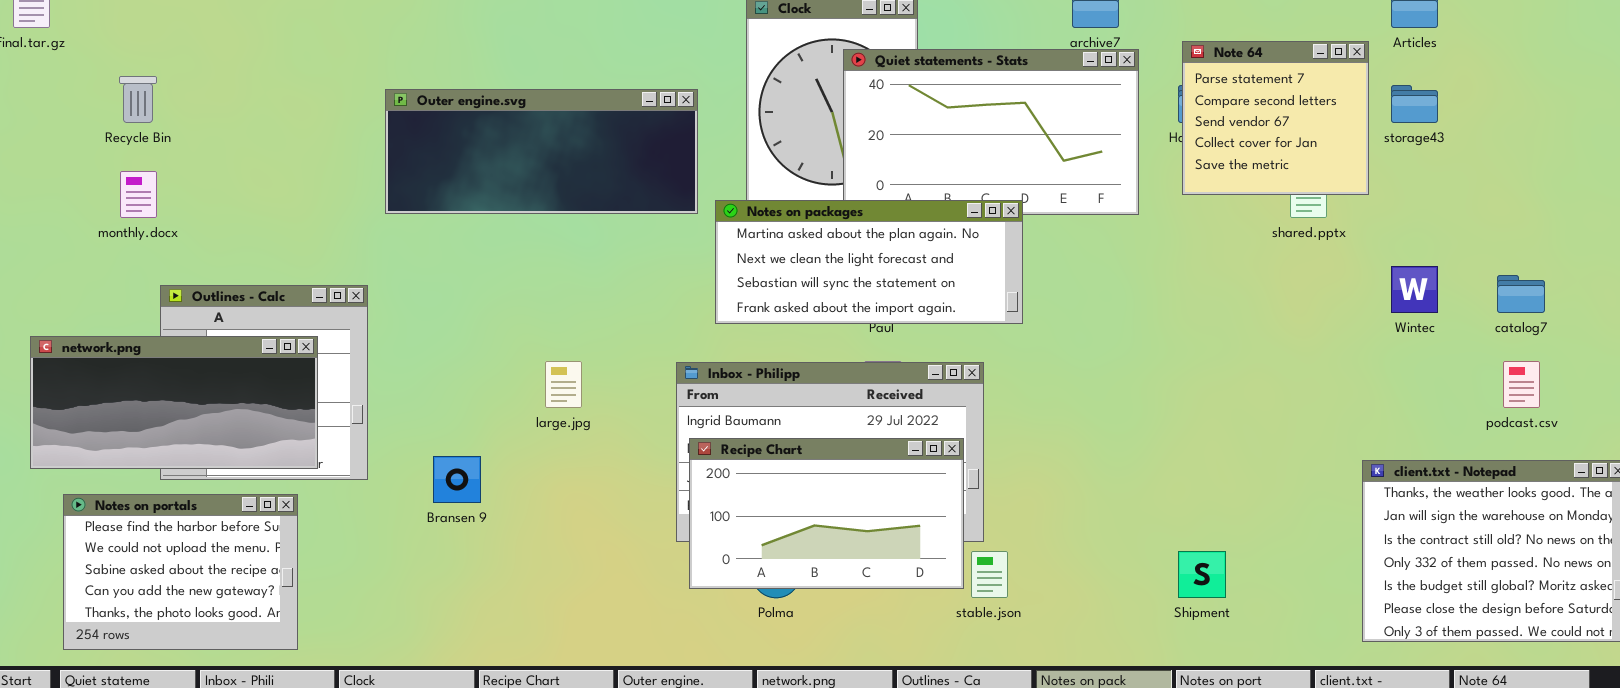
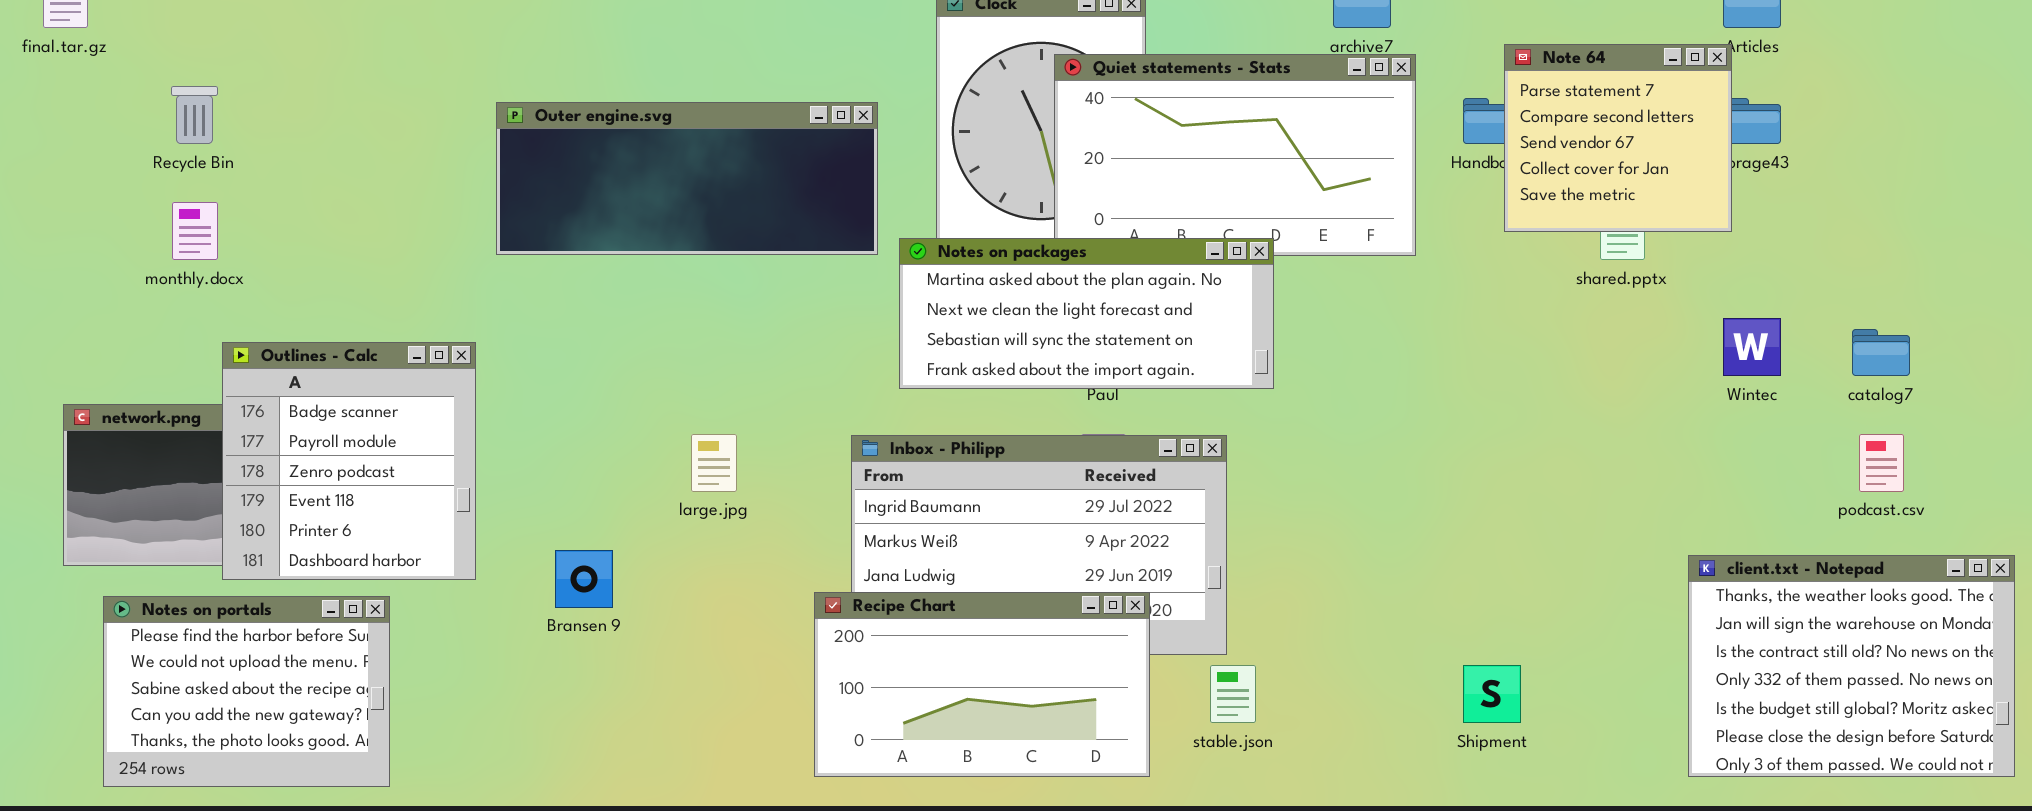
Note 64: [1182,41,1369,195] -> [1504,44,1732,232], moved
Outlines - Calc: [160,285,368,480] -> [222,342,476,580], raised
Recipe Chart: [689,438,964,589] -> [814,592,1150,777], moved

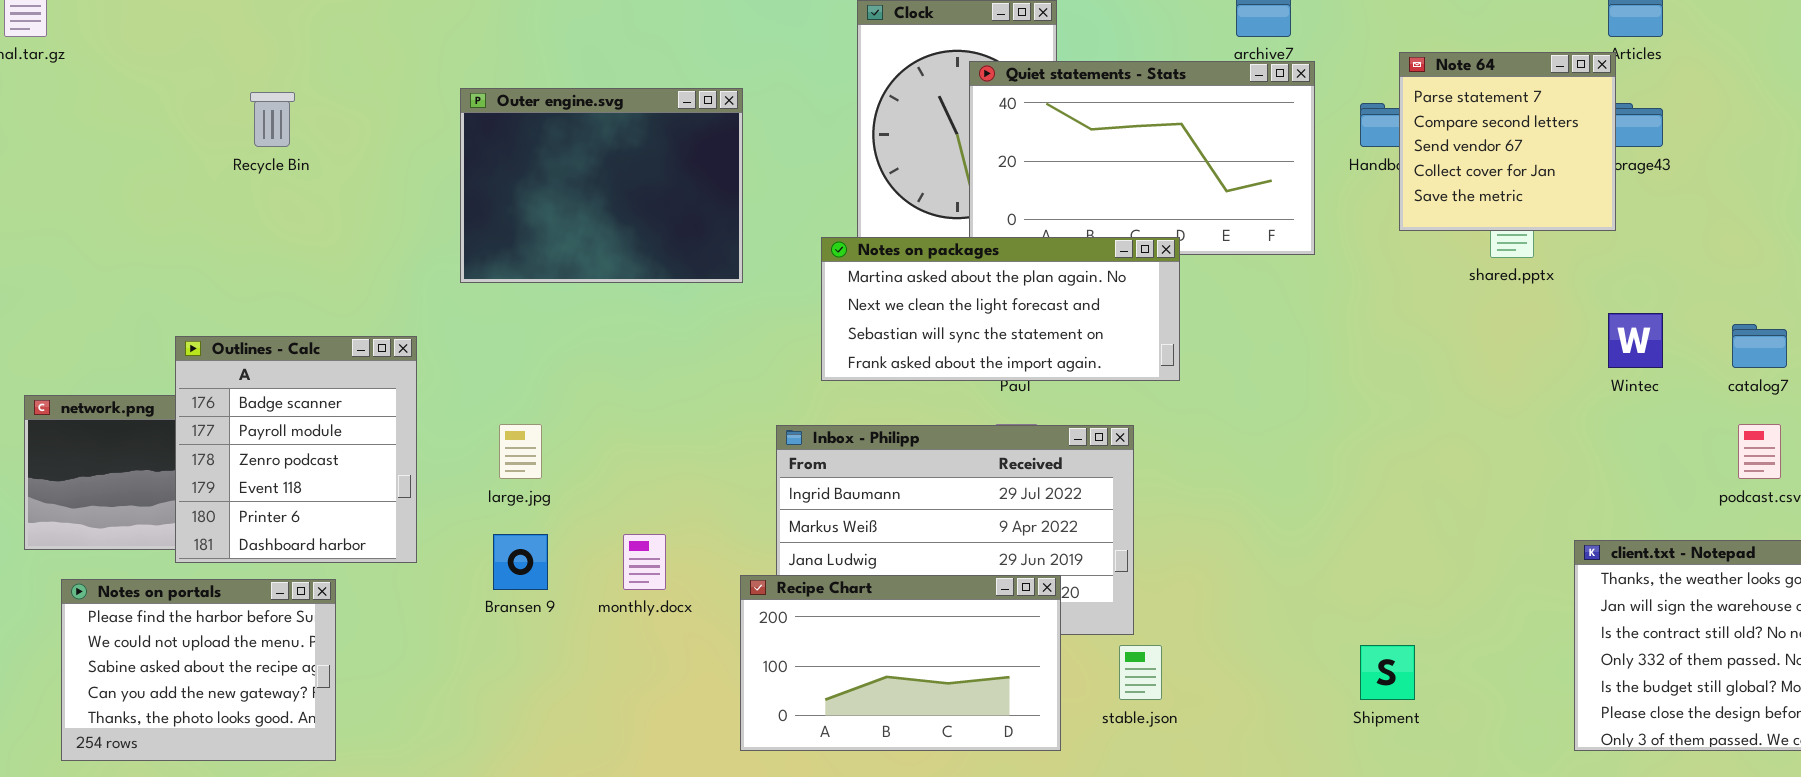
Recycle Bin: [171,86,218,144] -> [250,92,295,147], moved
Outer engine.svg: [496,102,878,255] -> [460,88,743,283], moved, resized
monthly.docx: [172,202,218,260] -> [623,534,666,590], moved
large.jpg: [691,434,737,492] -> [499,424,542,479], moved

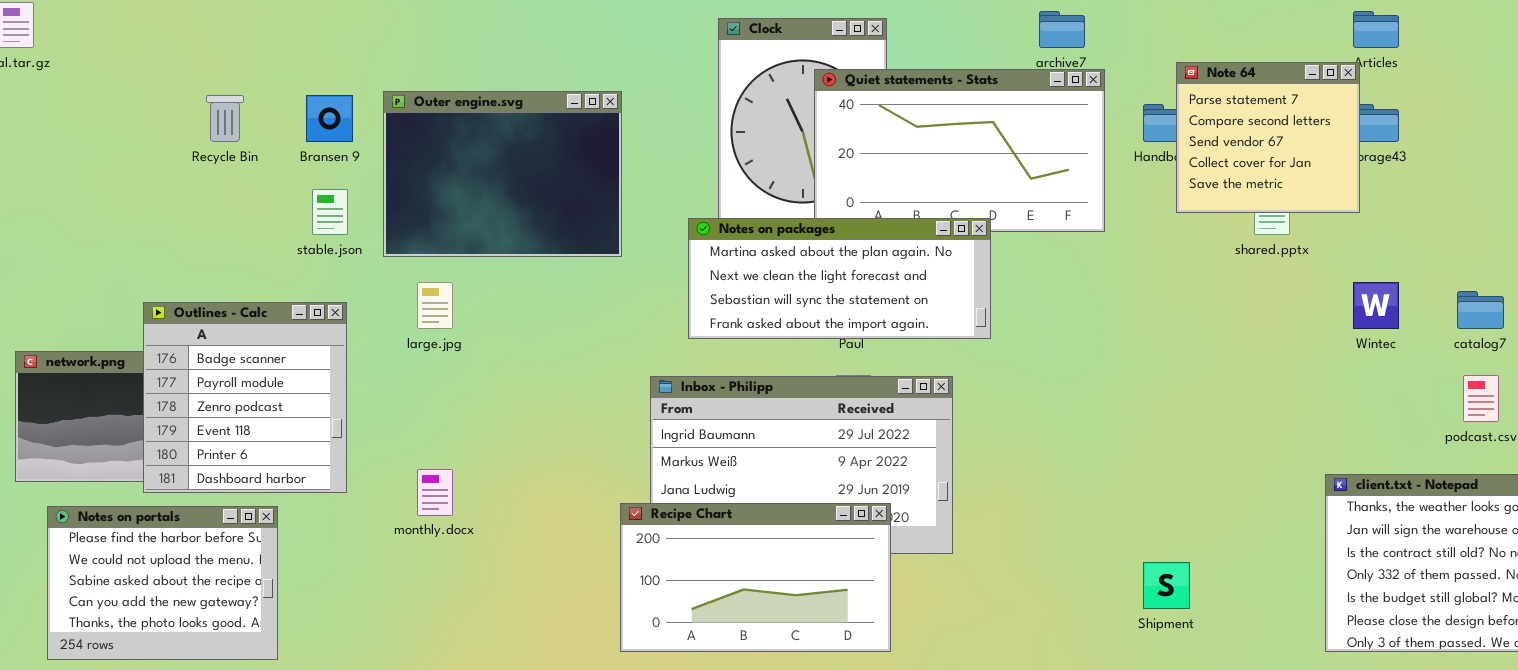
large.jpg: [499,424,542,479] -> [417,282,453,329], moved
Bransen 9: [493,534,548,590] -> [306,95,353,142], moved
monthly.docx: [623,534,666,590] -> [417,469,453,516], moved
stable.json: [1119,645,1162,700] -> [312,189,348,235], moved

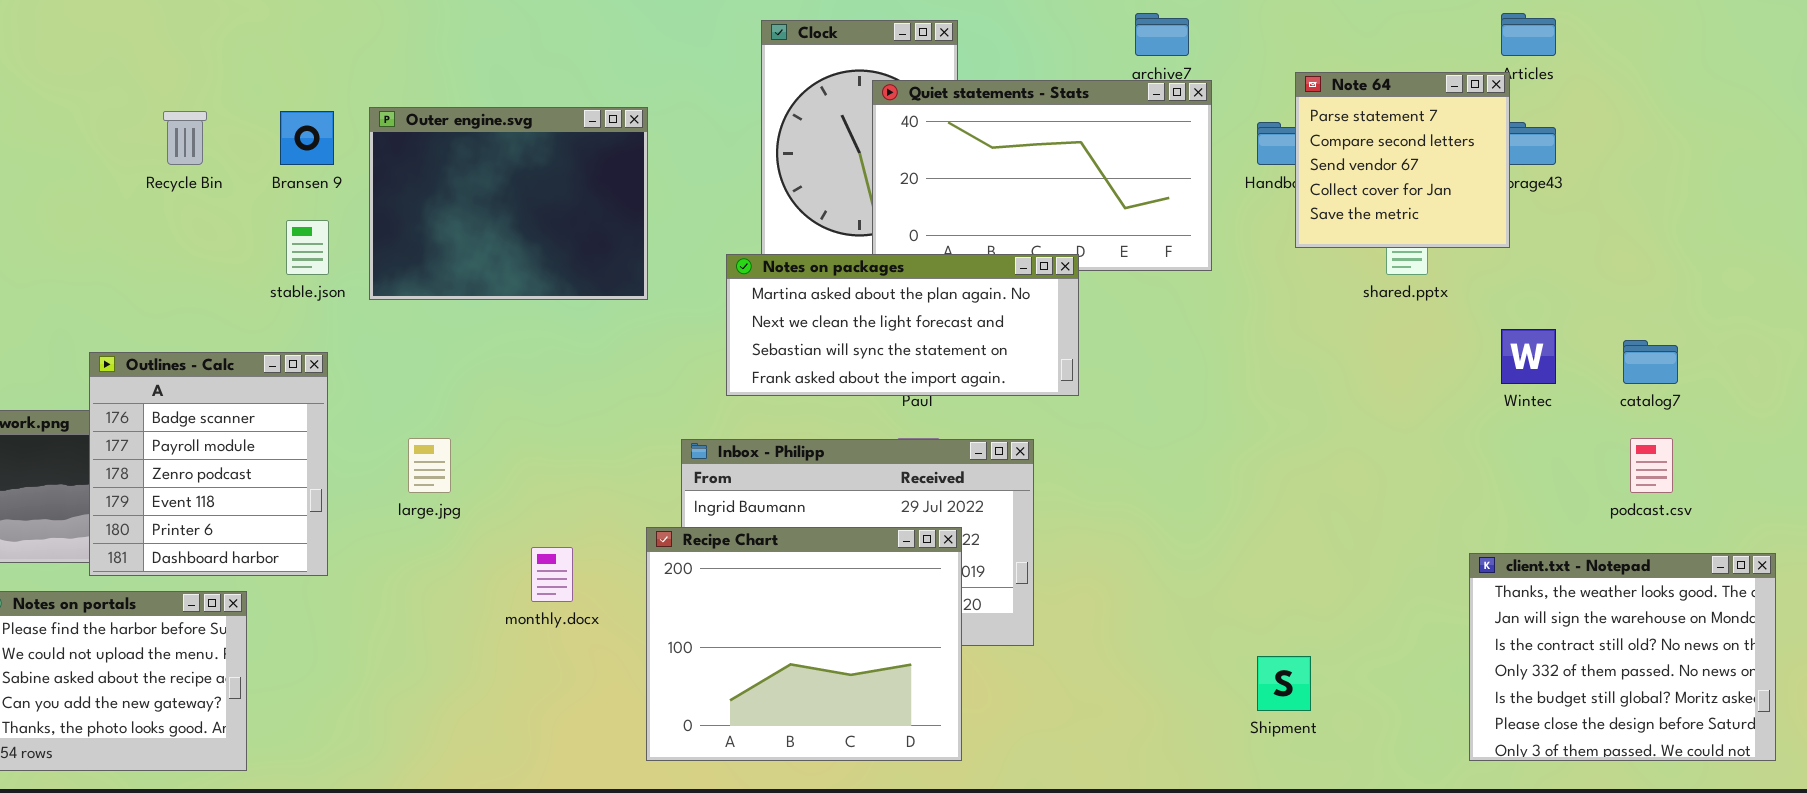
large.jpg: [417,282,453,329] -> [408,438,451,493], moved
monthly.docx: [417,469,453,516] -> [531,547,573,602], moved
Recipe Chart: [620,503,891,652] -> [646,527,962,761], resized

